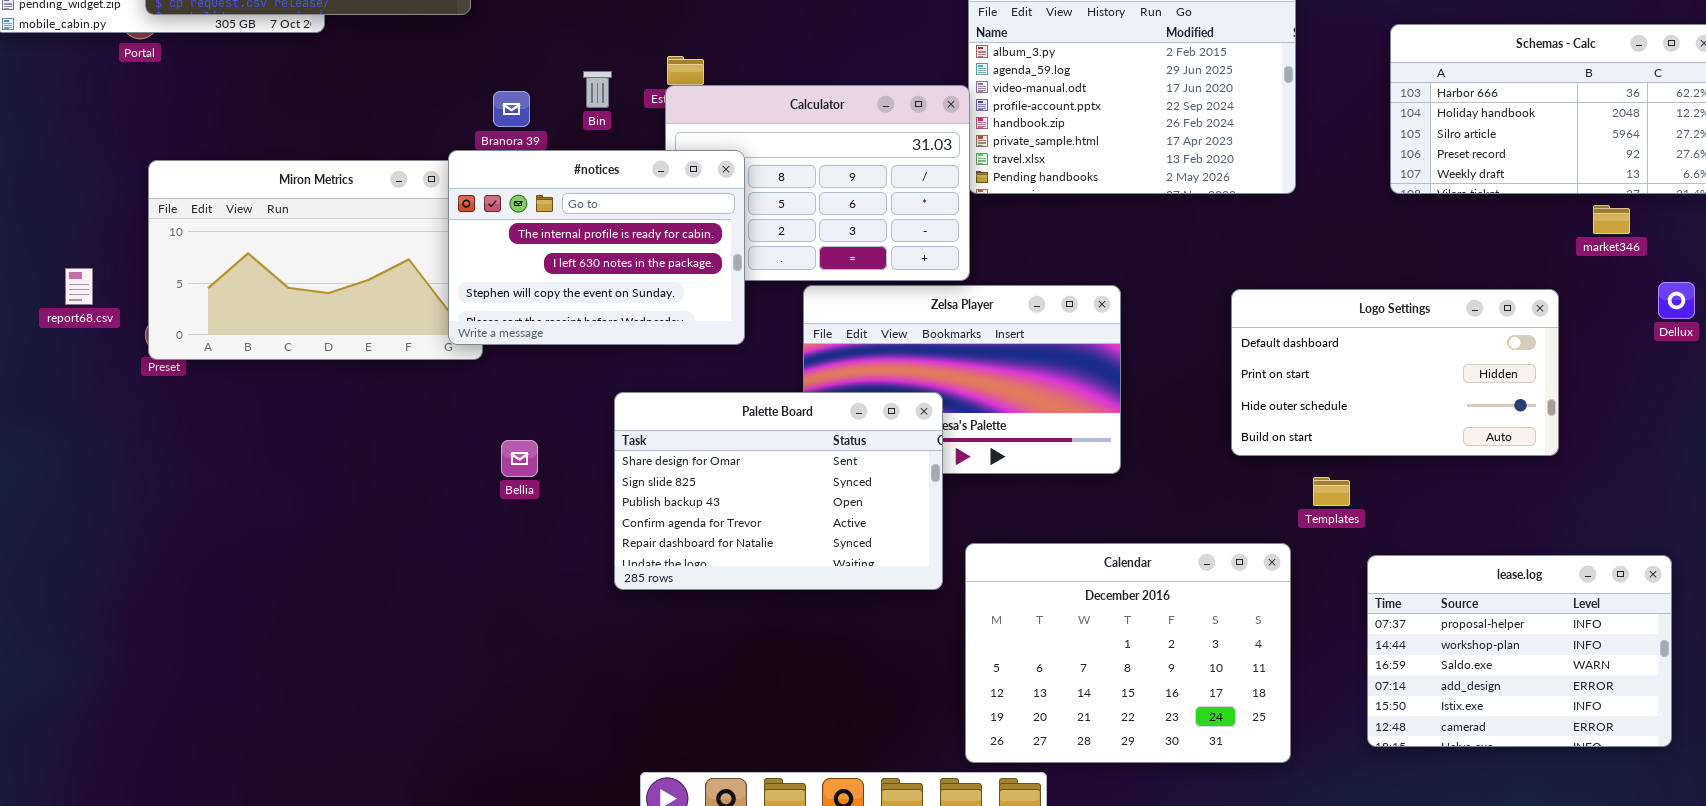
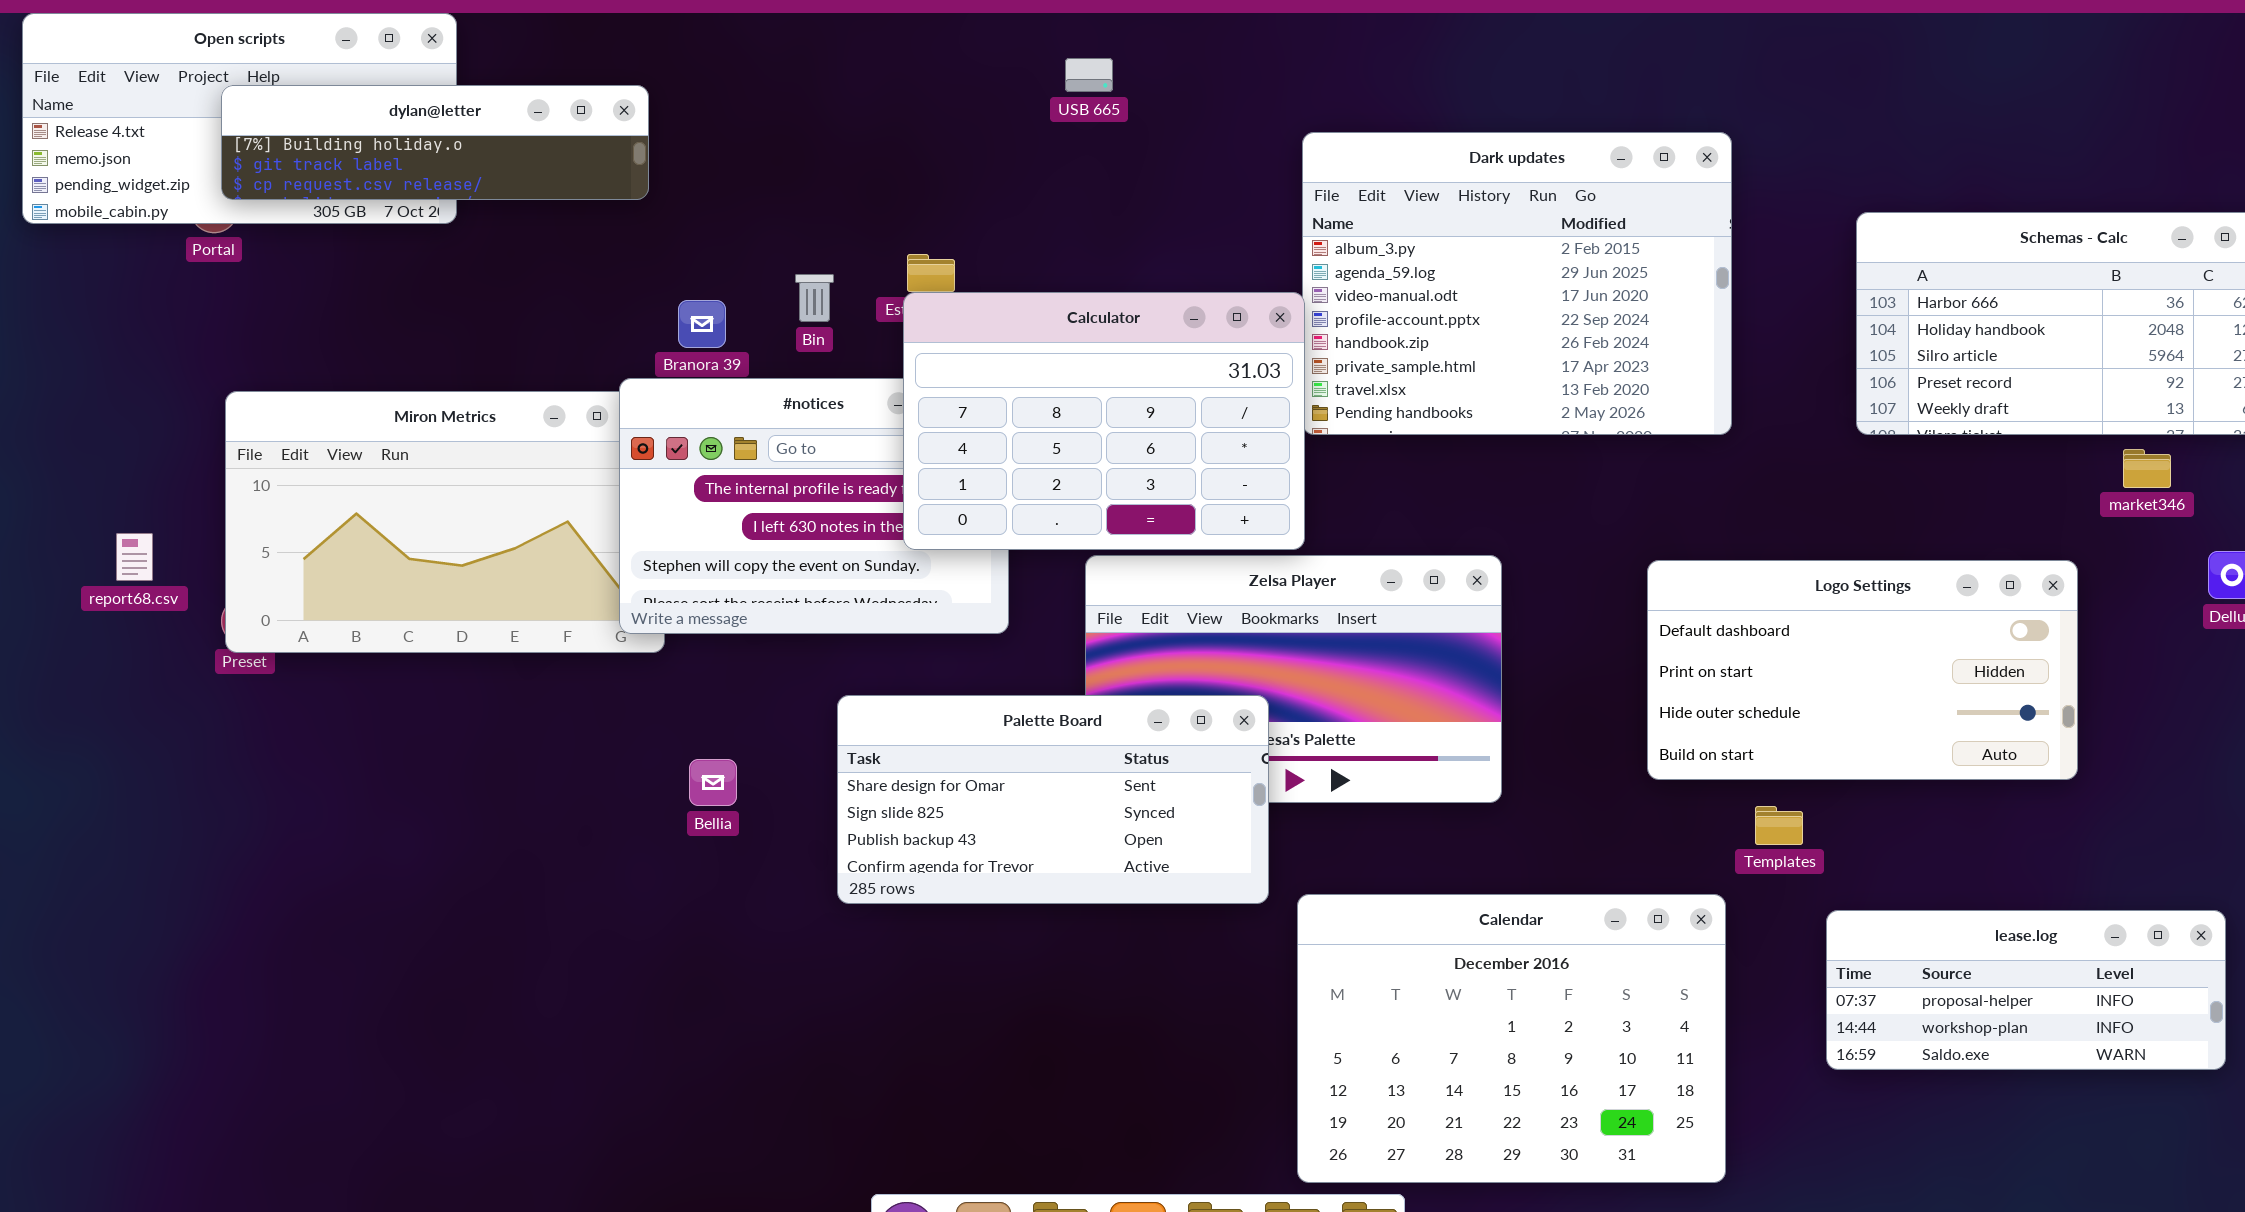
Calculator: [665,85,970,281] -> [903,292,1305,550], raised
Palette Board: [614,392,943,590] -> [837,695,1269,904], resized
lease.log: [1367,555,1672,747] -> [1826,910,2226,1070], resized

